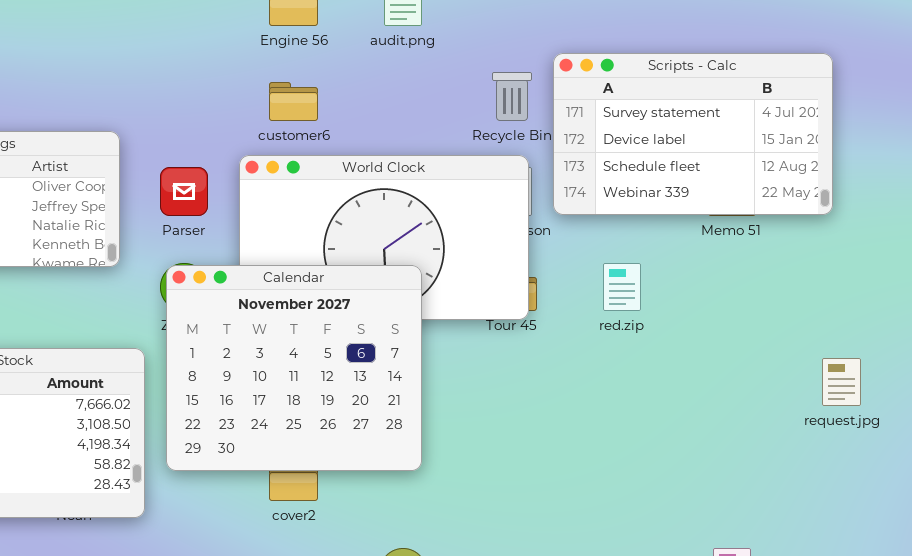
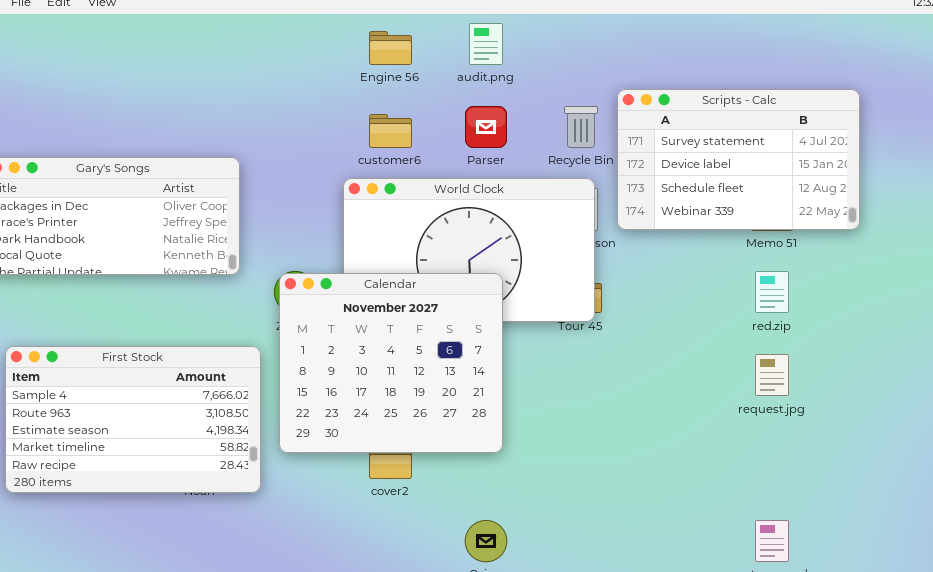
Parser: [160,167,208,216] -> [465,106,507,148], moved
red.zip: [603,263,641,311] -> [755,271,789,313], moved
request.jpg: [822,358,861,406] -> [755,354,789,396], moved

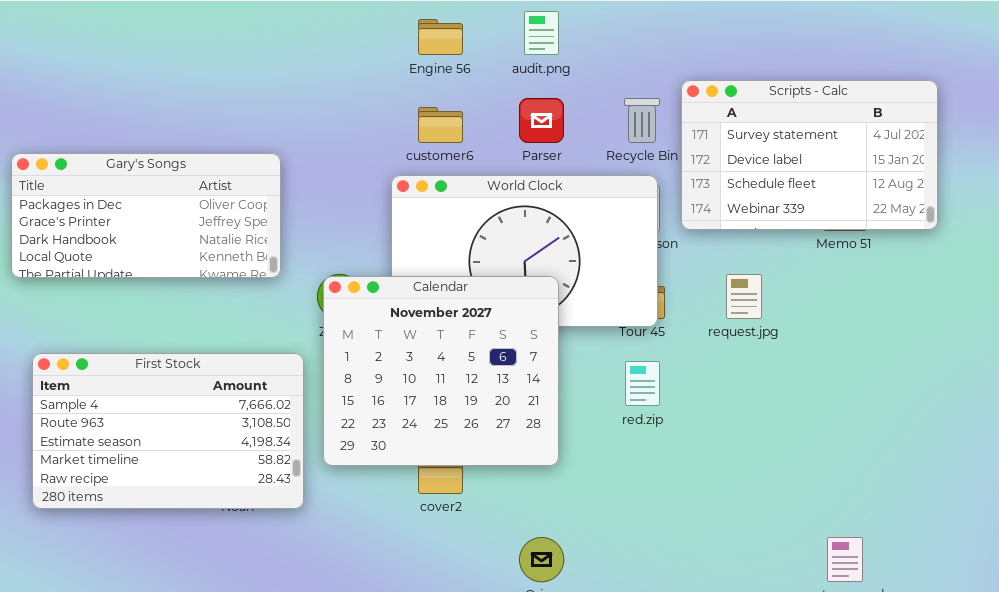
red.zip: [755,271,789,313] -> [625,361,660,406], moved
request.jpg: [755,354,789,396] -> [726,274,762,319], moved

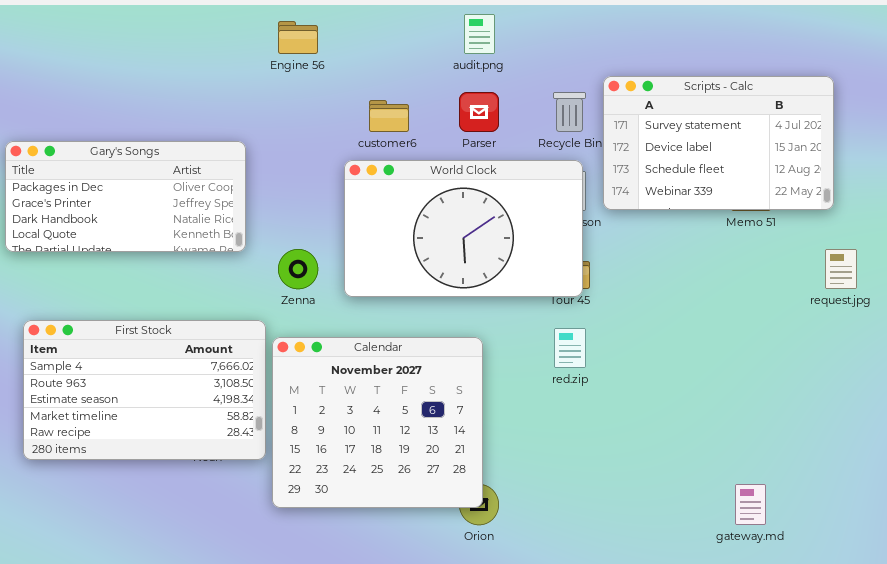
Engine 56: [418,19,463,55] -> [278,21,318,54], moved
request.jpg: [726,274,762,319] -> [825,249,857,289], moved
Calendar: [323,276,559,466] -> [272,337,483,508], moved

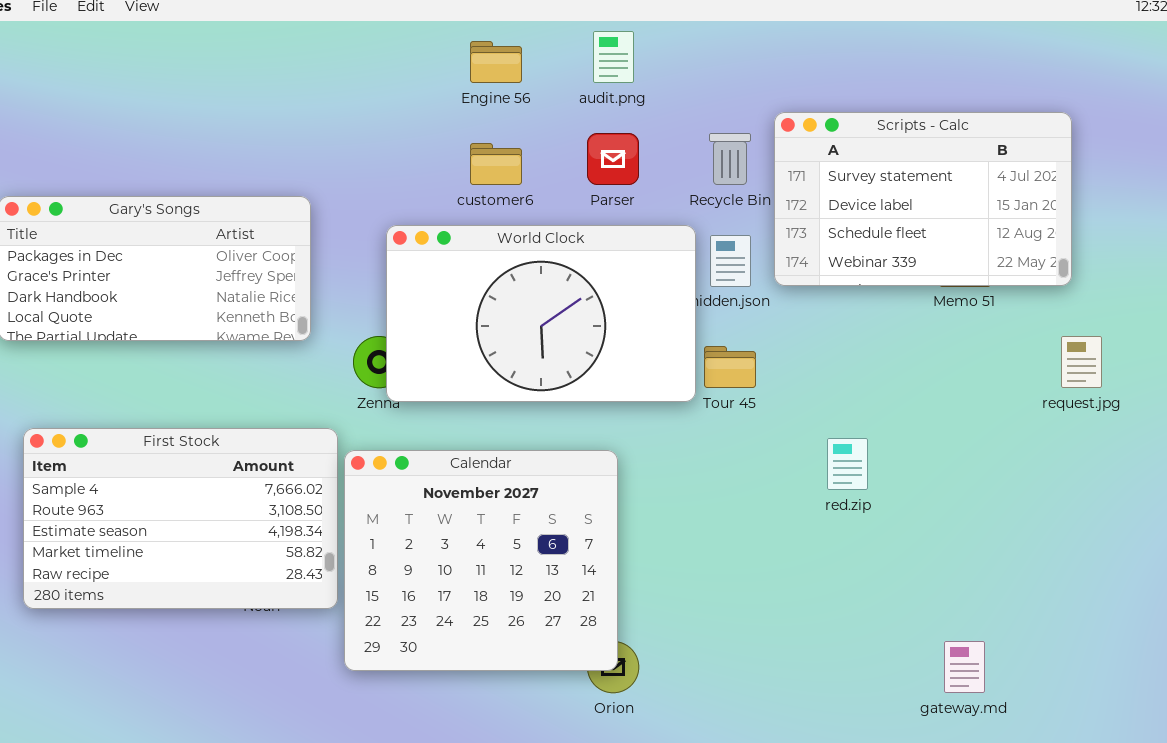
Engine 56: [278,21,318,54] -> [470,41,522,83], moved
World Clock: [344,160,583,297] -> [386,225,696,402], moved
red.zip: [554,328,586,368] -> [827,438,868,490], moved

